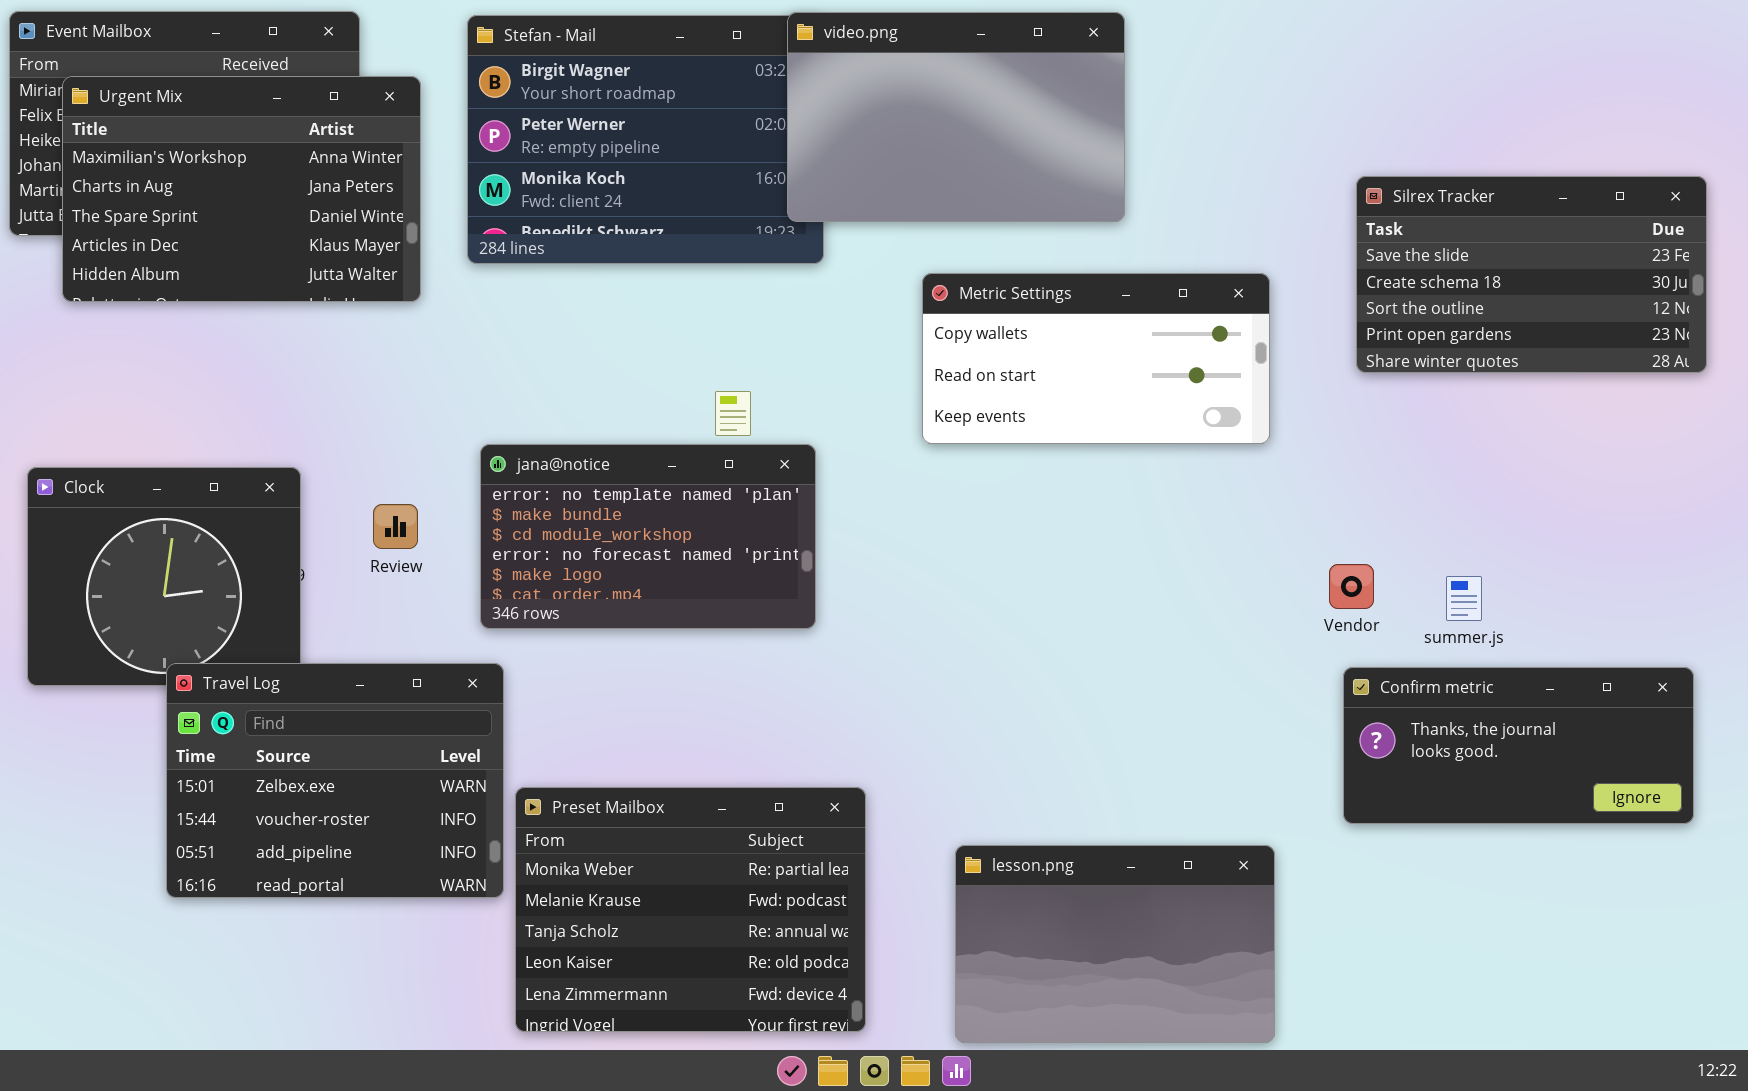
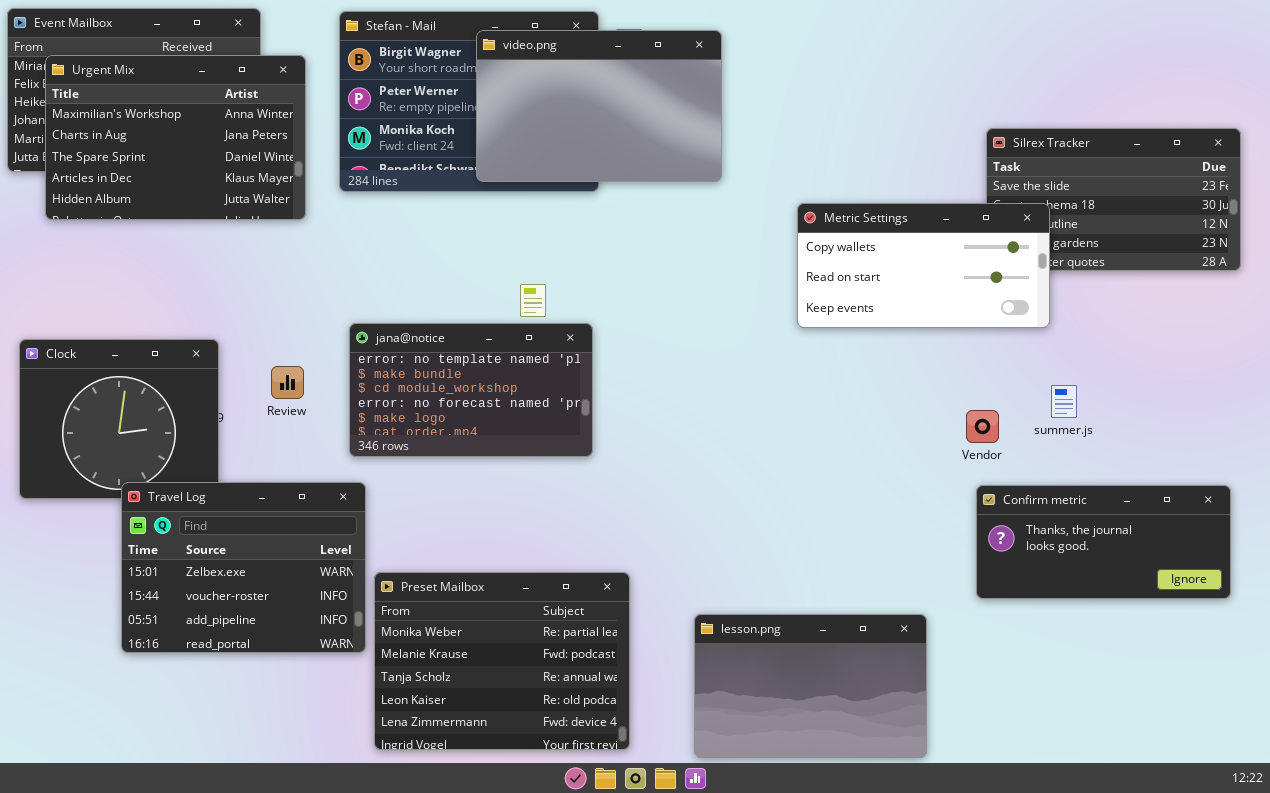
video.png: [787,12,1125,222] -> [476,30,722,182], moved
Metric Settings: [922,273,1270,444] -> [797,203,1050,328], moved
summer.js: [1446,576,1482,621] -> [1051,385,1077,418], moved

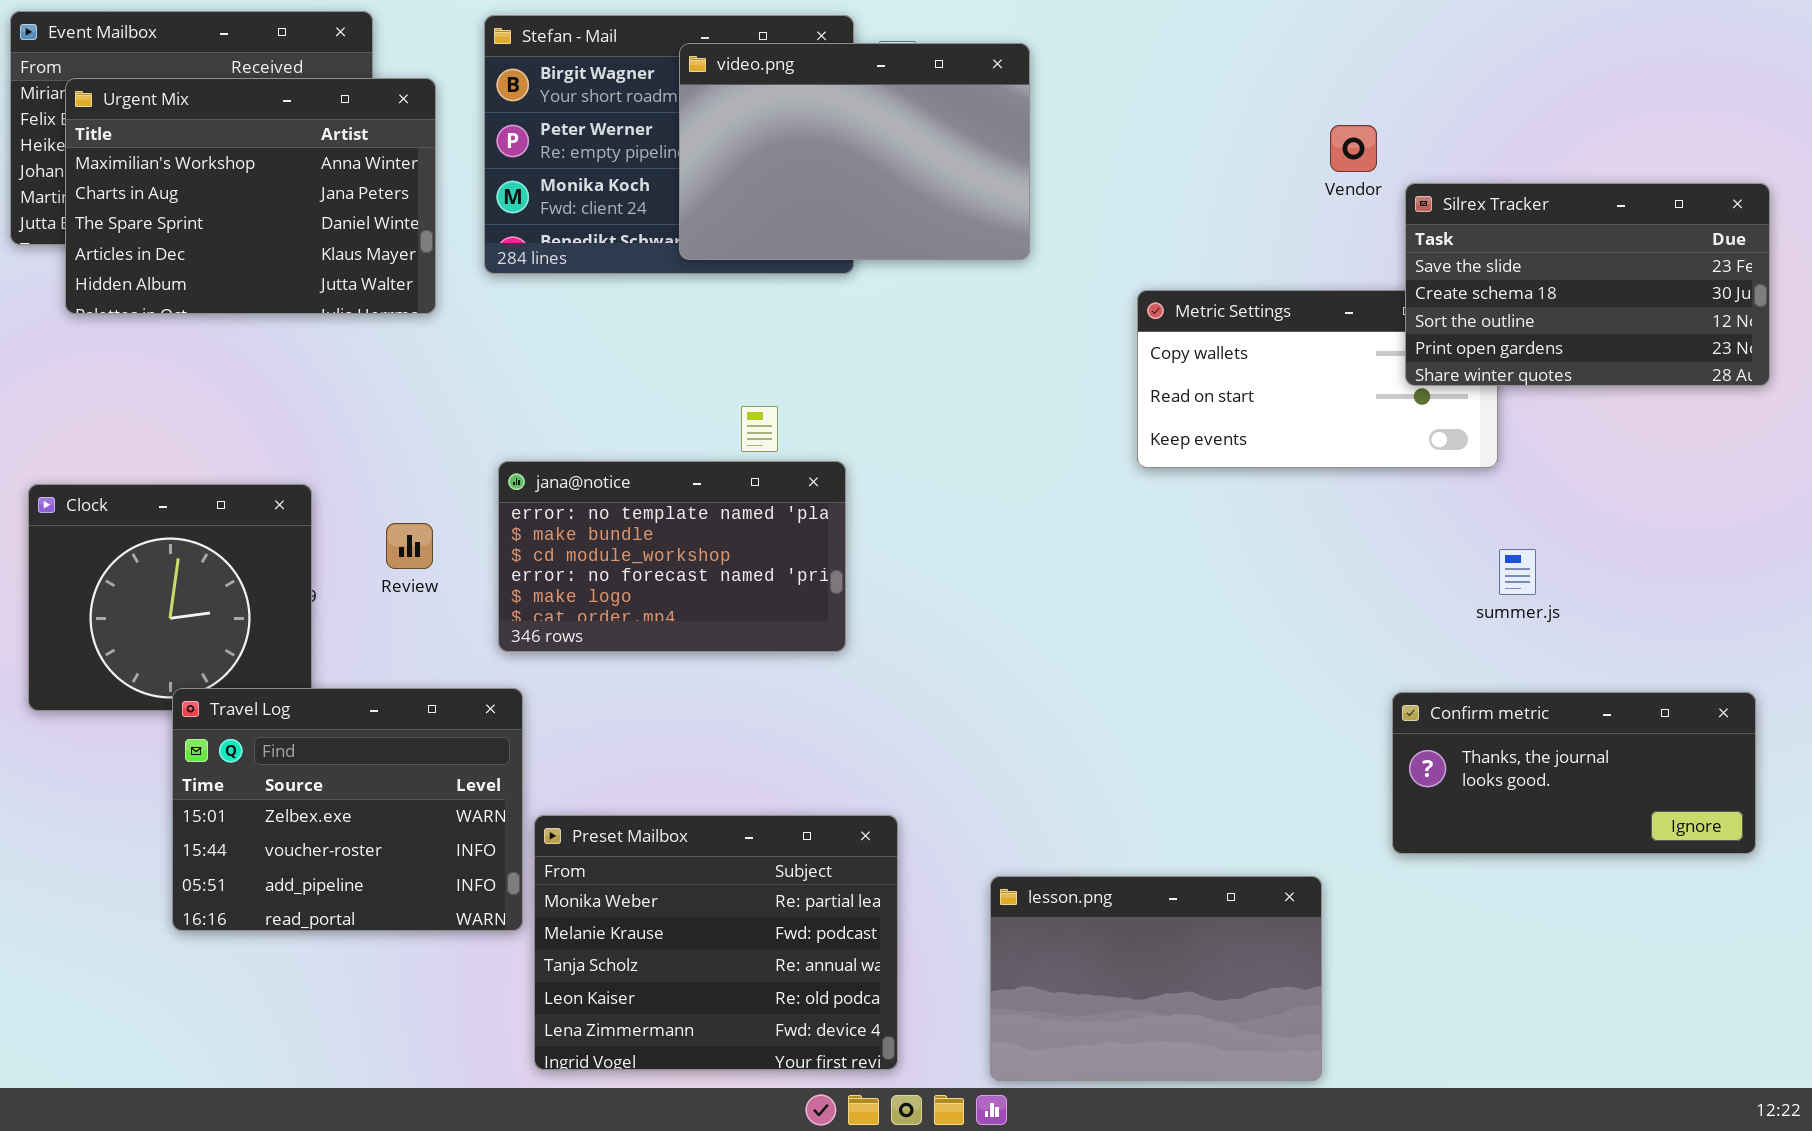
Silrex Tracker: [986,128,1241,271] -> [1405,183,1770,386], raised
Vendor: [966,410,999,443] -> [1330,125,1377,172], moved

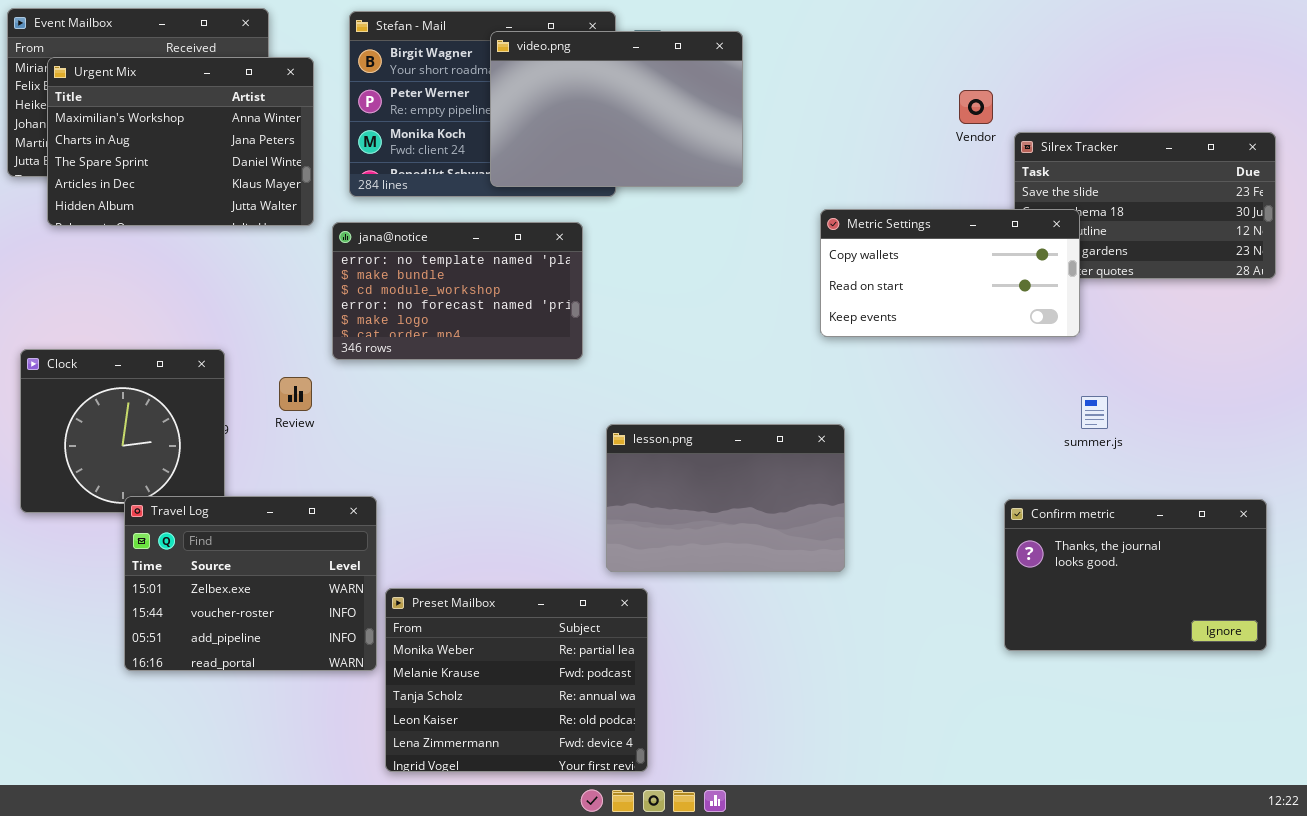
Metric Settings: [1137,290,1498,468] -> [820,209,1080,337], raised
jana@notice: [498,461,846,652] -> [332,222,583,360], moved
Confirm metric: [1392,692,1756,854] -> [1004,499,1267,651], resized
lesson.png: [990,876,1322,1081] -> [606,424,845,572], moved

